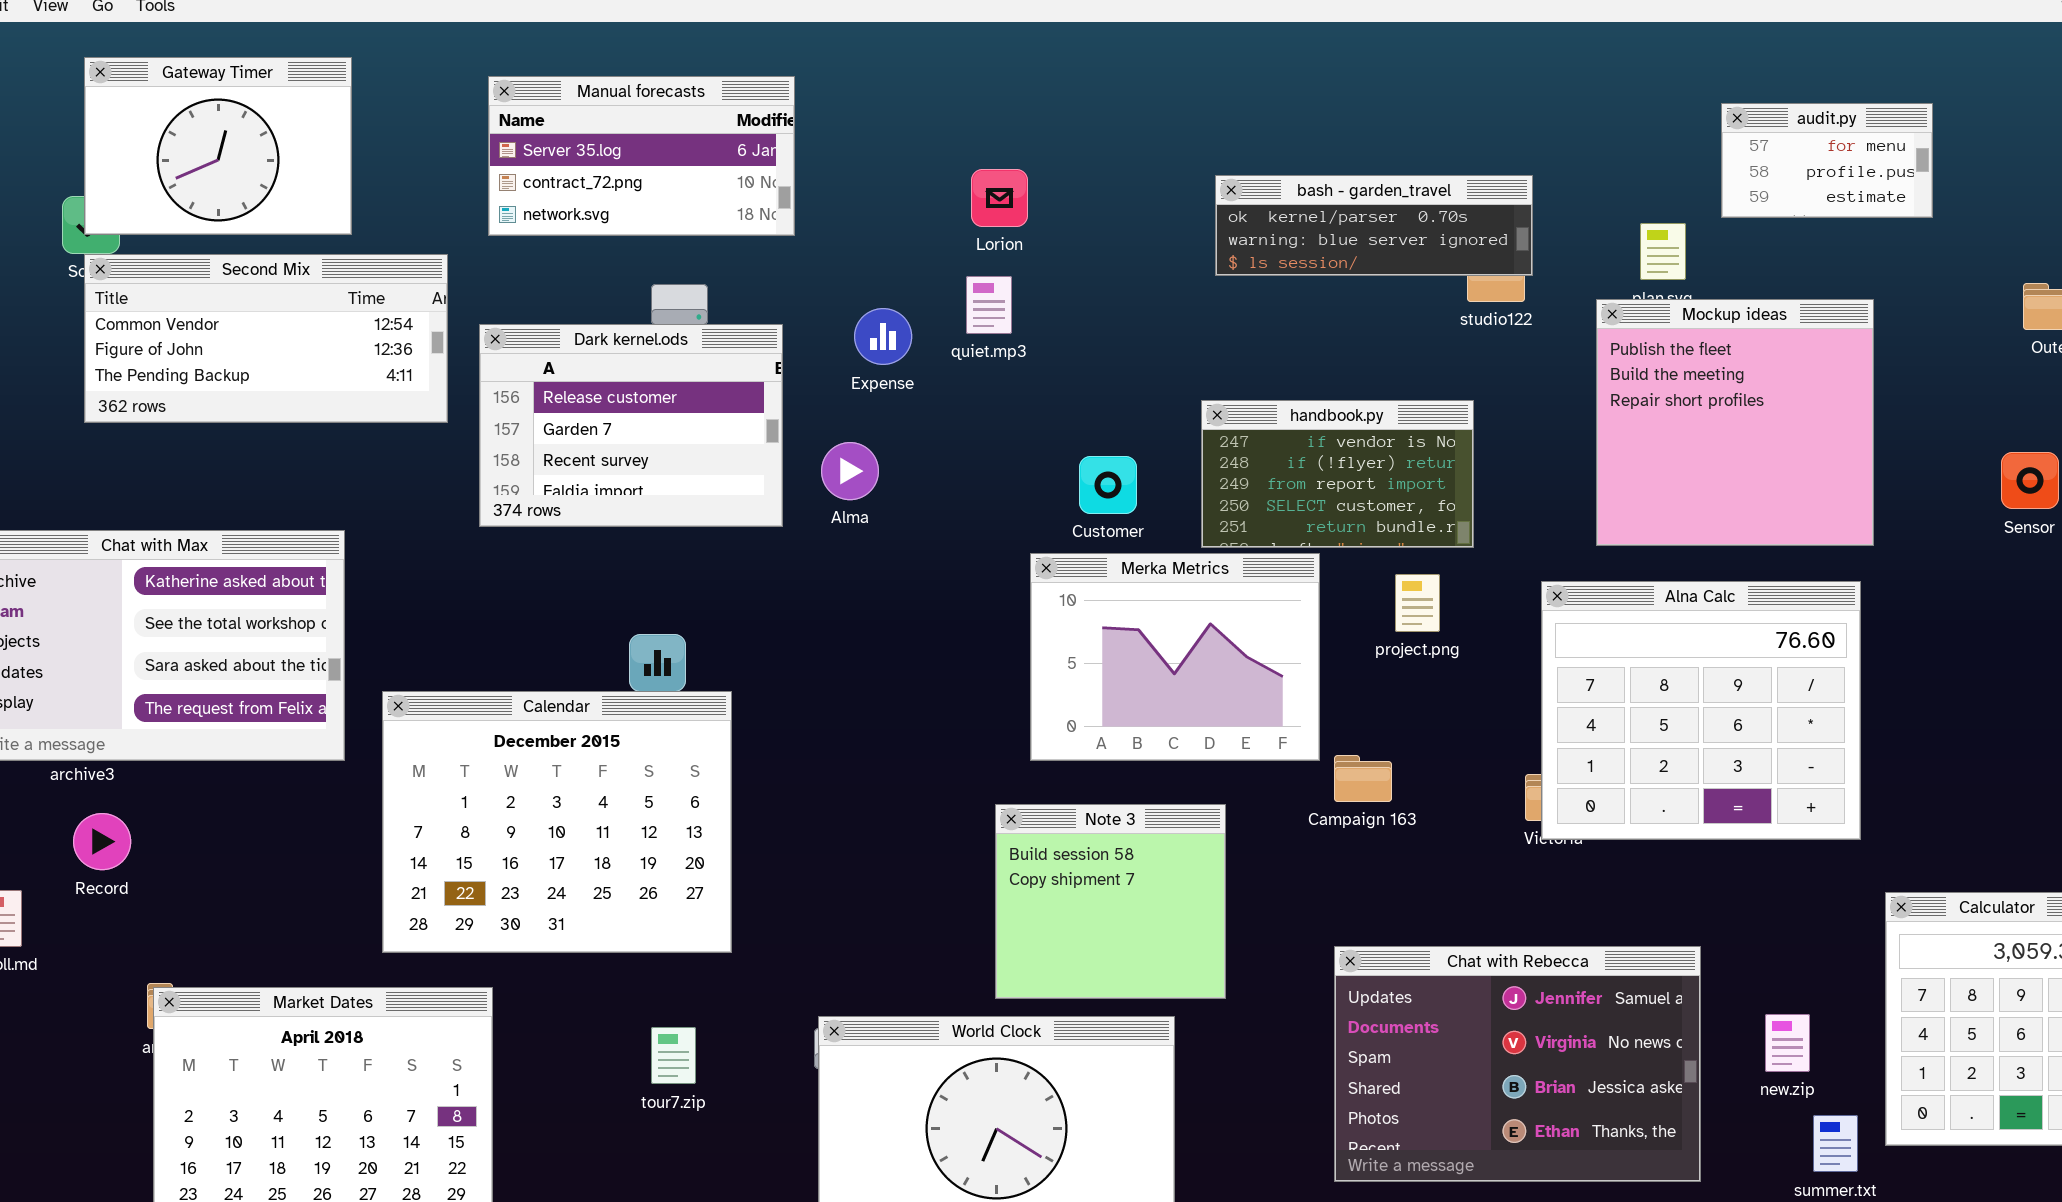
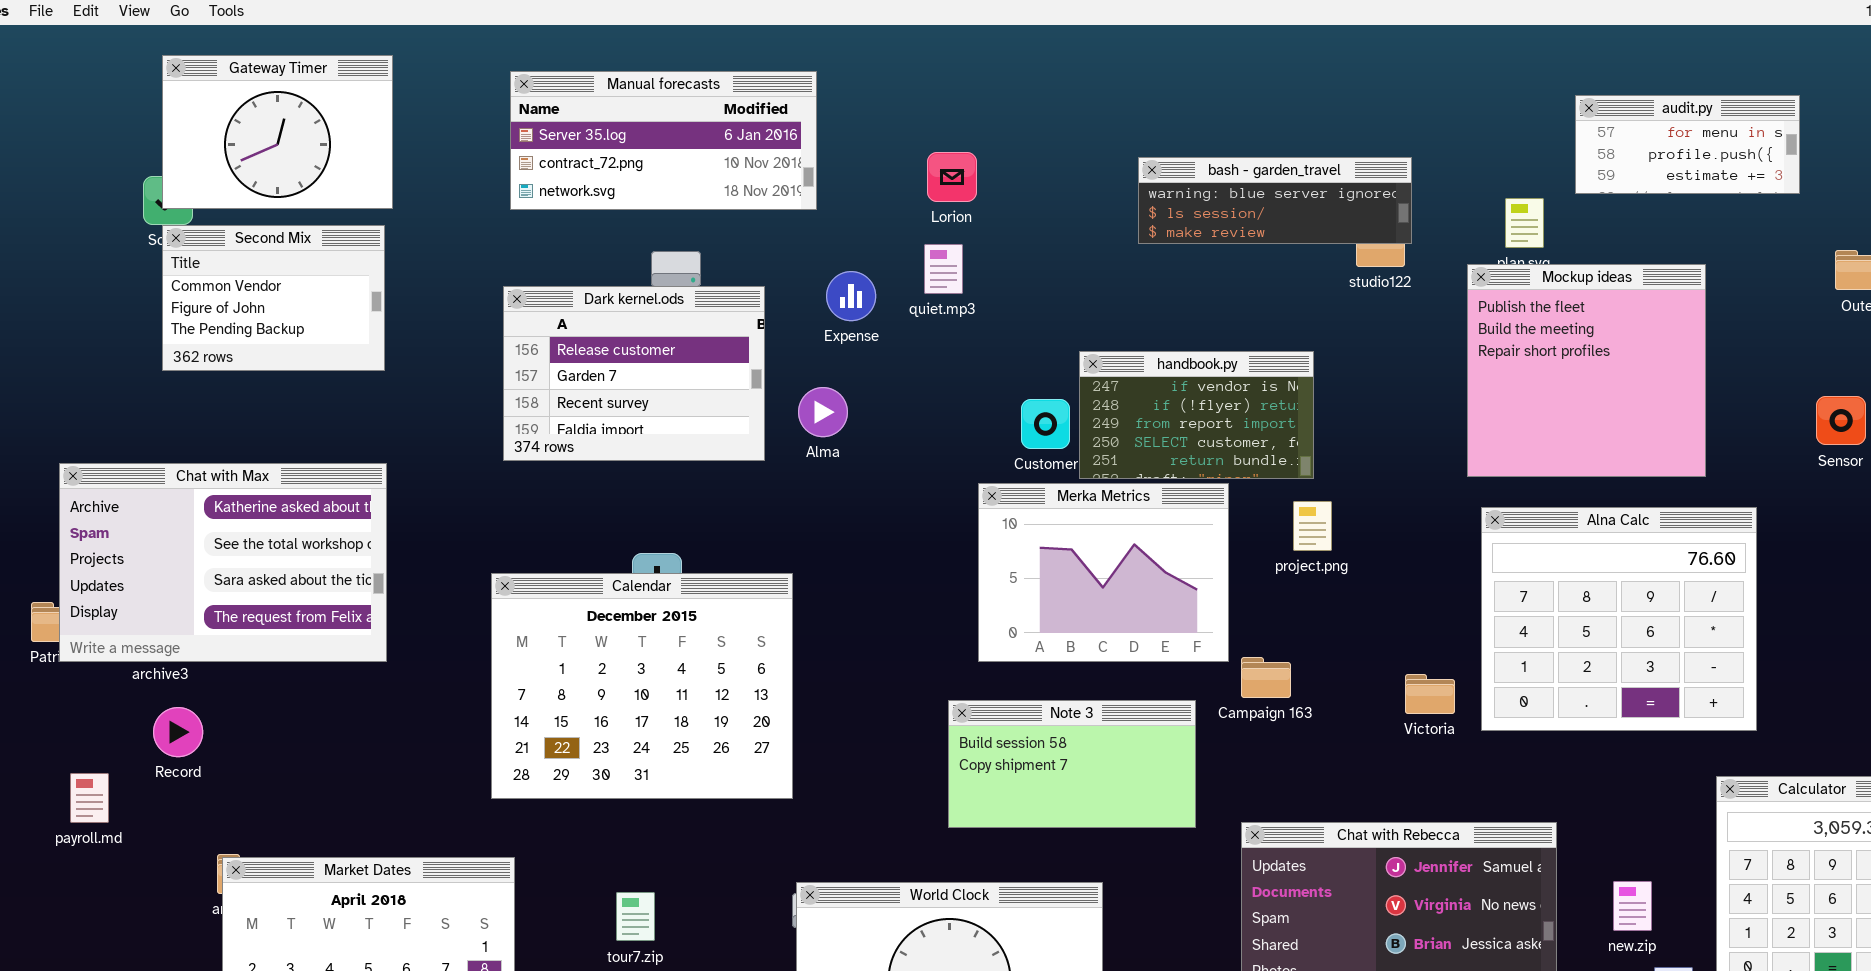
Manual forecasts: [488,76,795,236] -> [510,71,817,210], resized
audit.py: [1721,103,1933,218] -> [1575,95,1800,194], resized
bash - garden_travel: [1215,175,1533,276] -> [1138,157,1412,244], scrolled down 1 row
Second Mix: [84,254,448,423] -> [162,225,385,371], resized
handbook.py: [1201,400,1474,548] -> [1079,351,1314,479], moved
Alna Calc: [1541,581,1861,840] -> [1481,507,1757,731], moved
Calendar: [382,691,732,953] -> [491,573,793,799], moved
Note 3: [995,804,1226,999] -> [948,700,1196,828], resized
tour7.zip: [651,1027,696,1084] -> [616,892,655,941], moved

